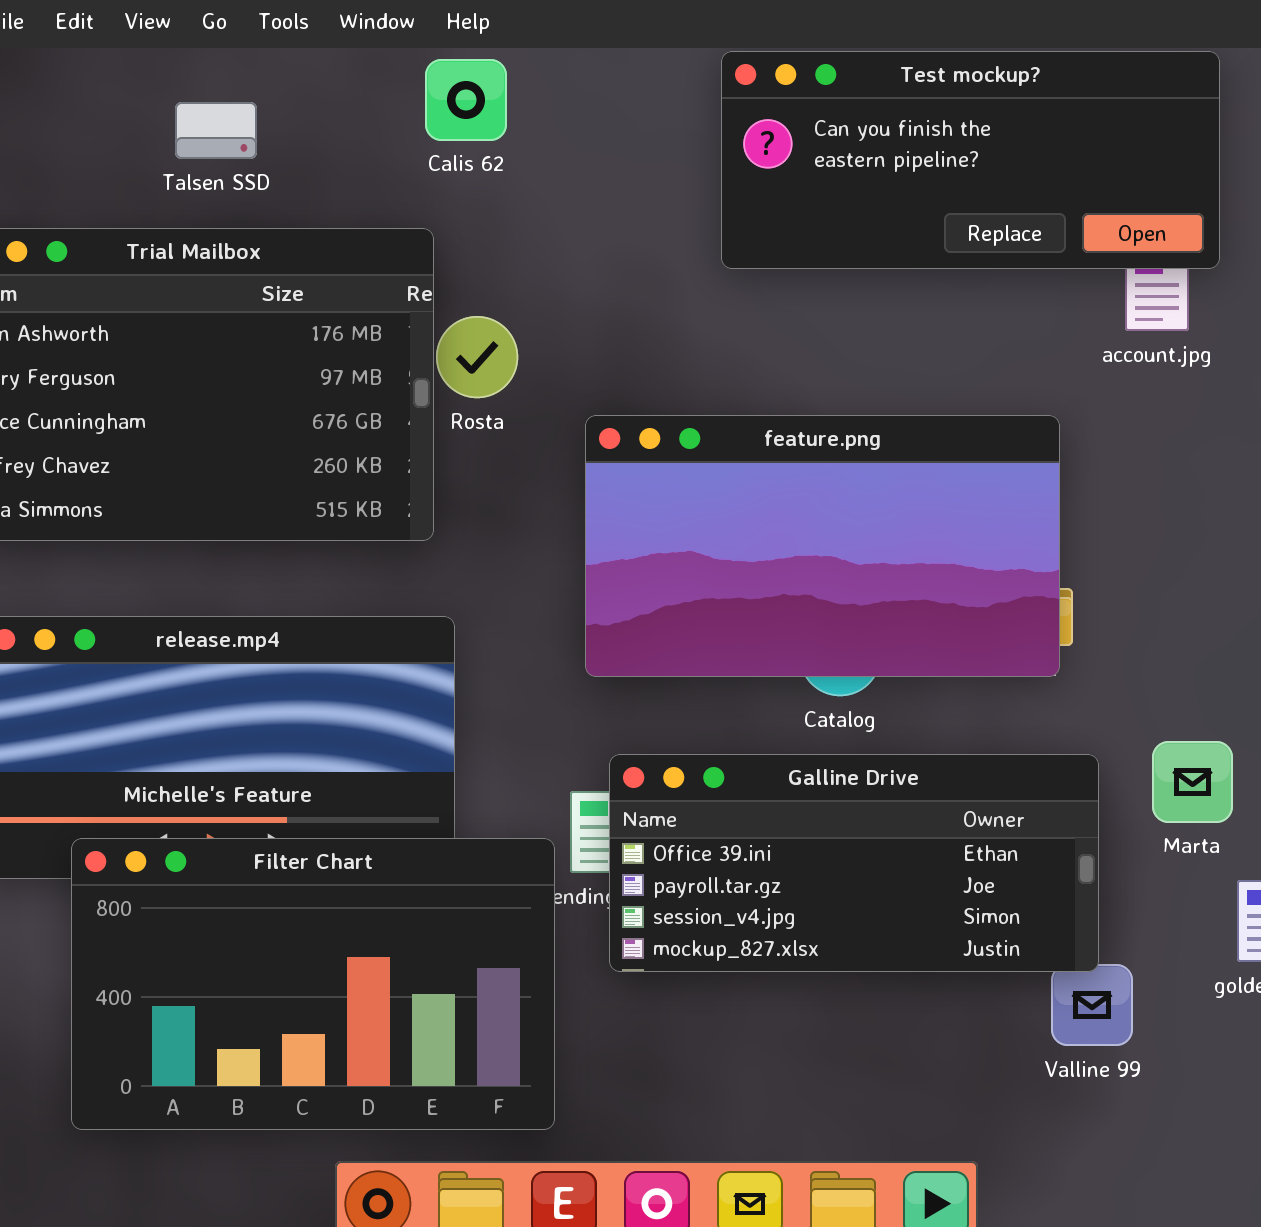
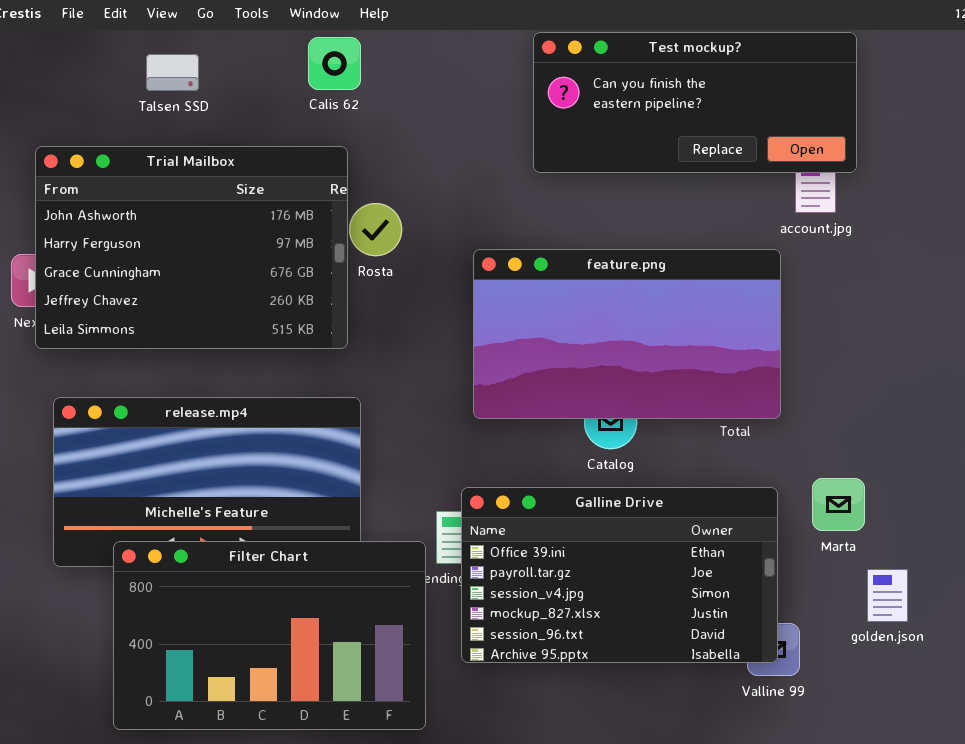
Calis 62: [425,59,507,141] -> [308,37,361,90], moved
Talsen SSD: [175,102,257,159] -> [146,54,199,91], moved
feature.png: [585,415,1060,677] -> [473,249,781,419], moved
Galline Drive: [609,754,1099,972] -> [461,487,778,663], resized

